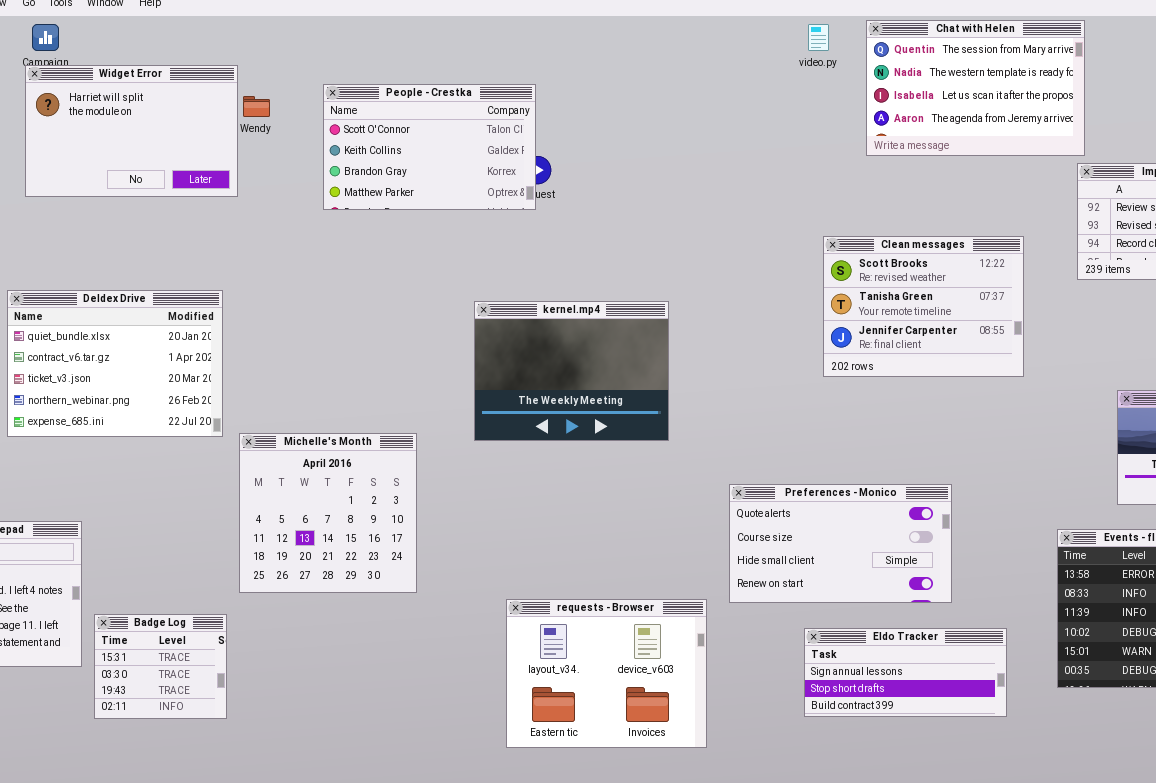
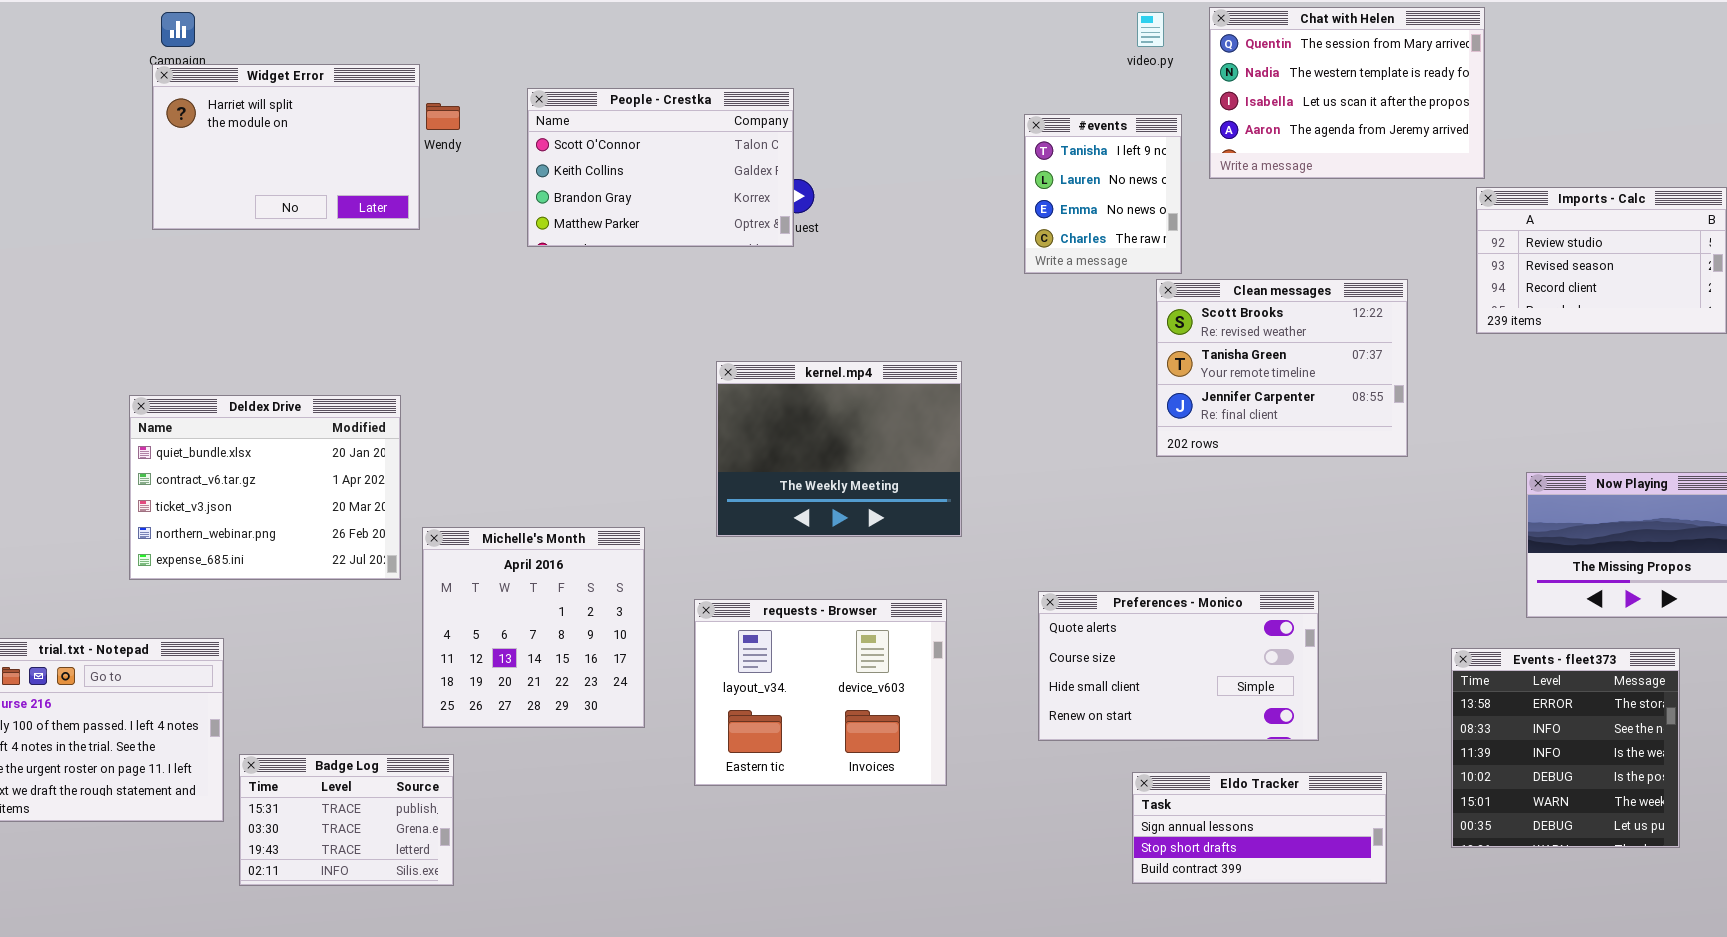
#events: none -> [1024,114,1182,274], opened
Deldex Drive: [7,290,223,437] -> [129,395,401,580], moved
requests - Browser: [506,599,707,748] -> [694,599,947,786], moved
Badge Log: [94,614,227,719] -> [239,754,454,886], resized

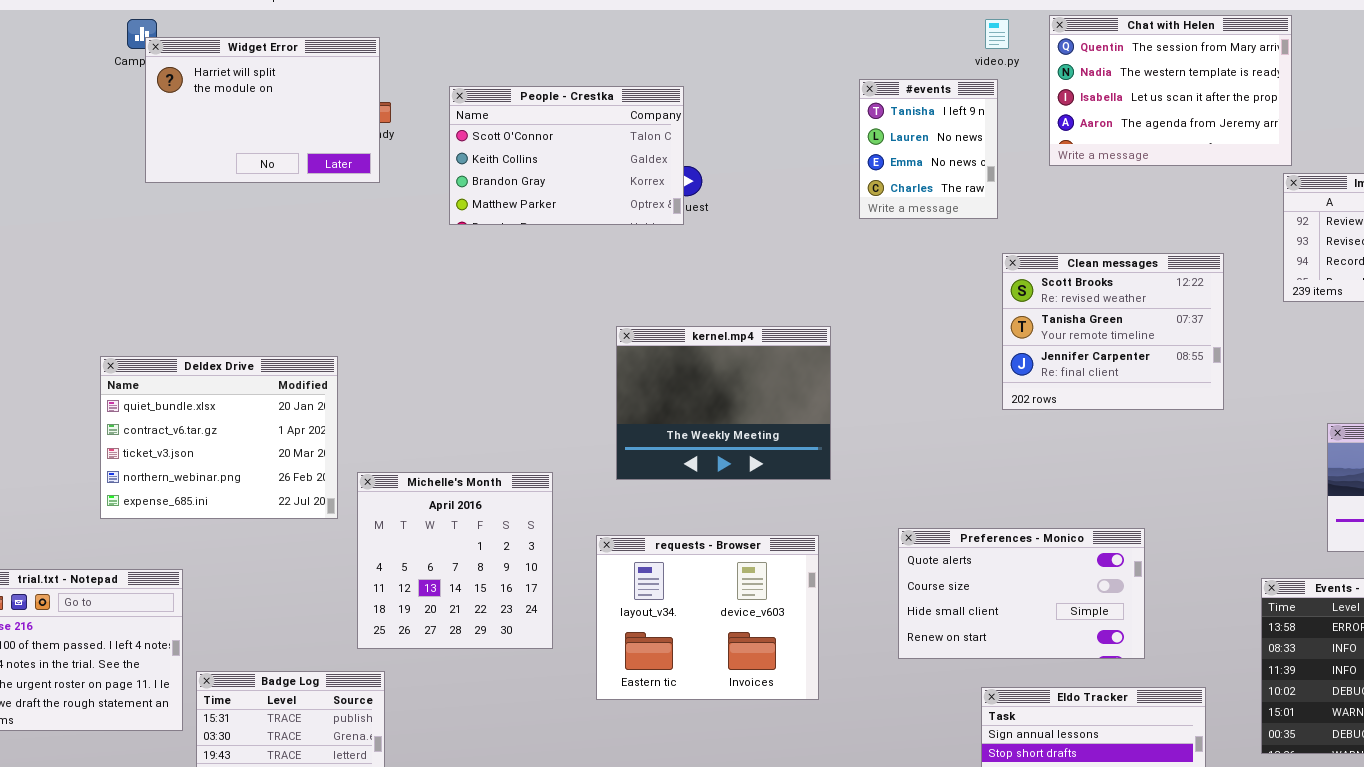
Widget Error: [152,64,420,230] -> [145,37,380,183], moved
#events: [1024,114,1182,274] -> [859,79,998,219], moved

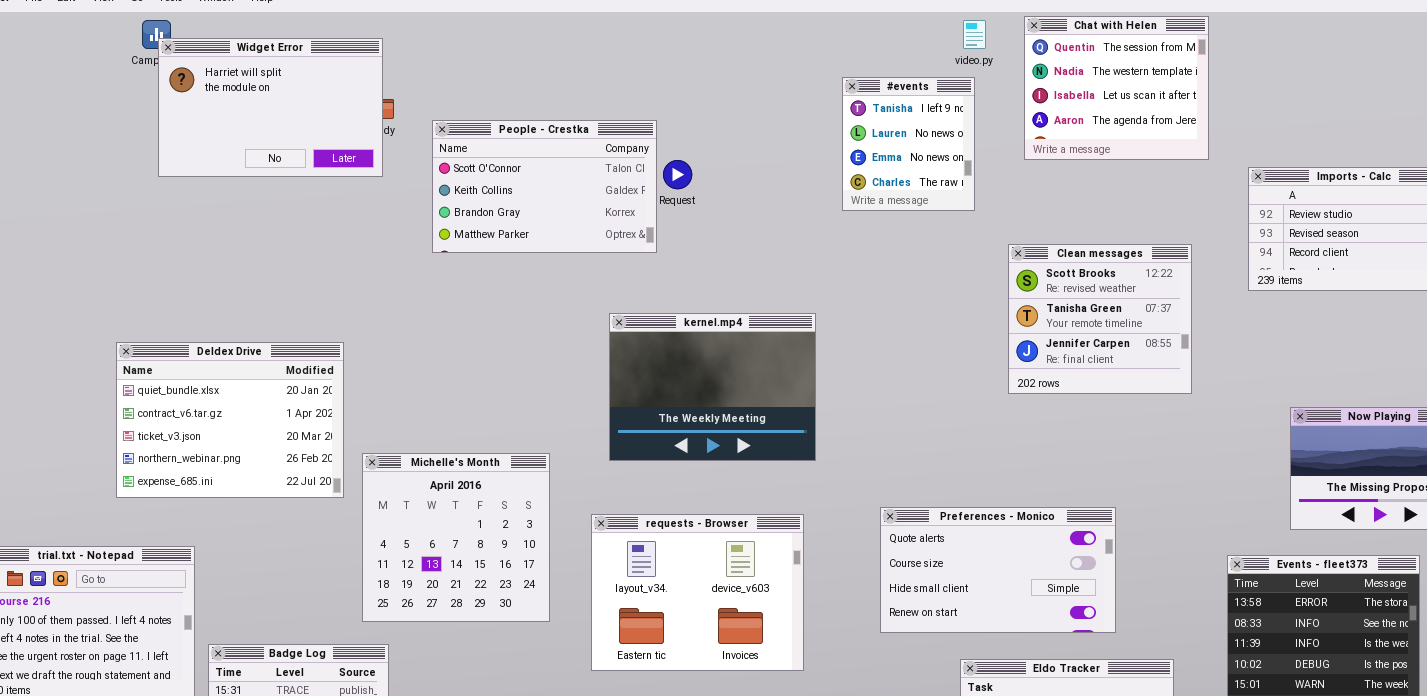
Chat with Helen: [1049,15,1292,166] -> [1024,16,1209,160], resized
People - Crestka: [449,86,684,225] -> [432,120,657,253], moved
Clean messages: [1002,253,1224,410] -> [1008,244,1192,394], resized

